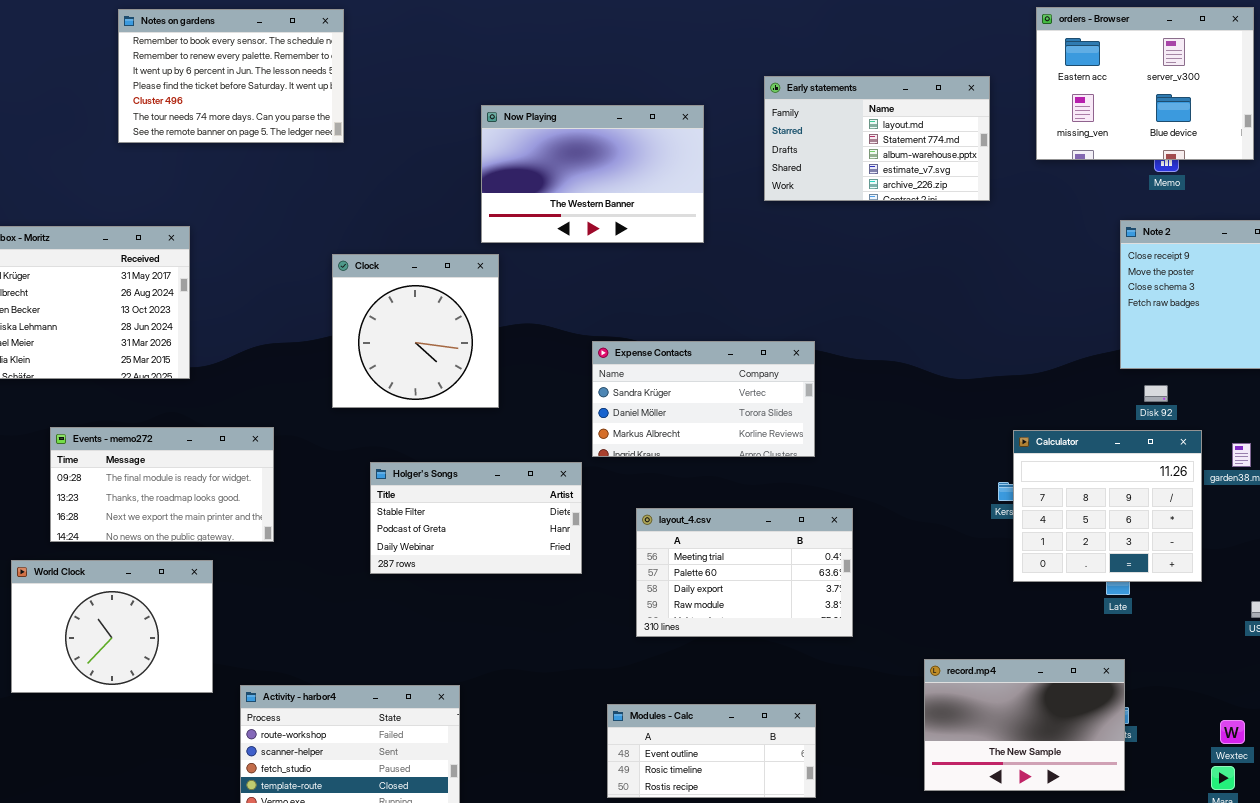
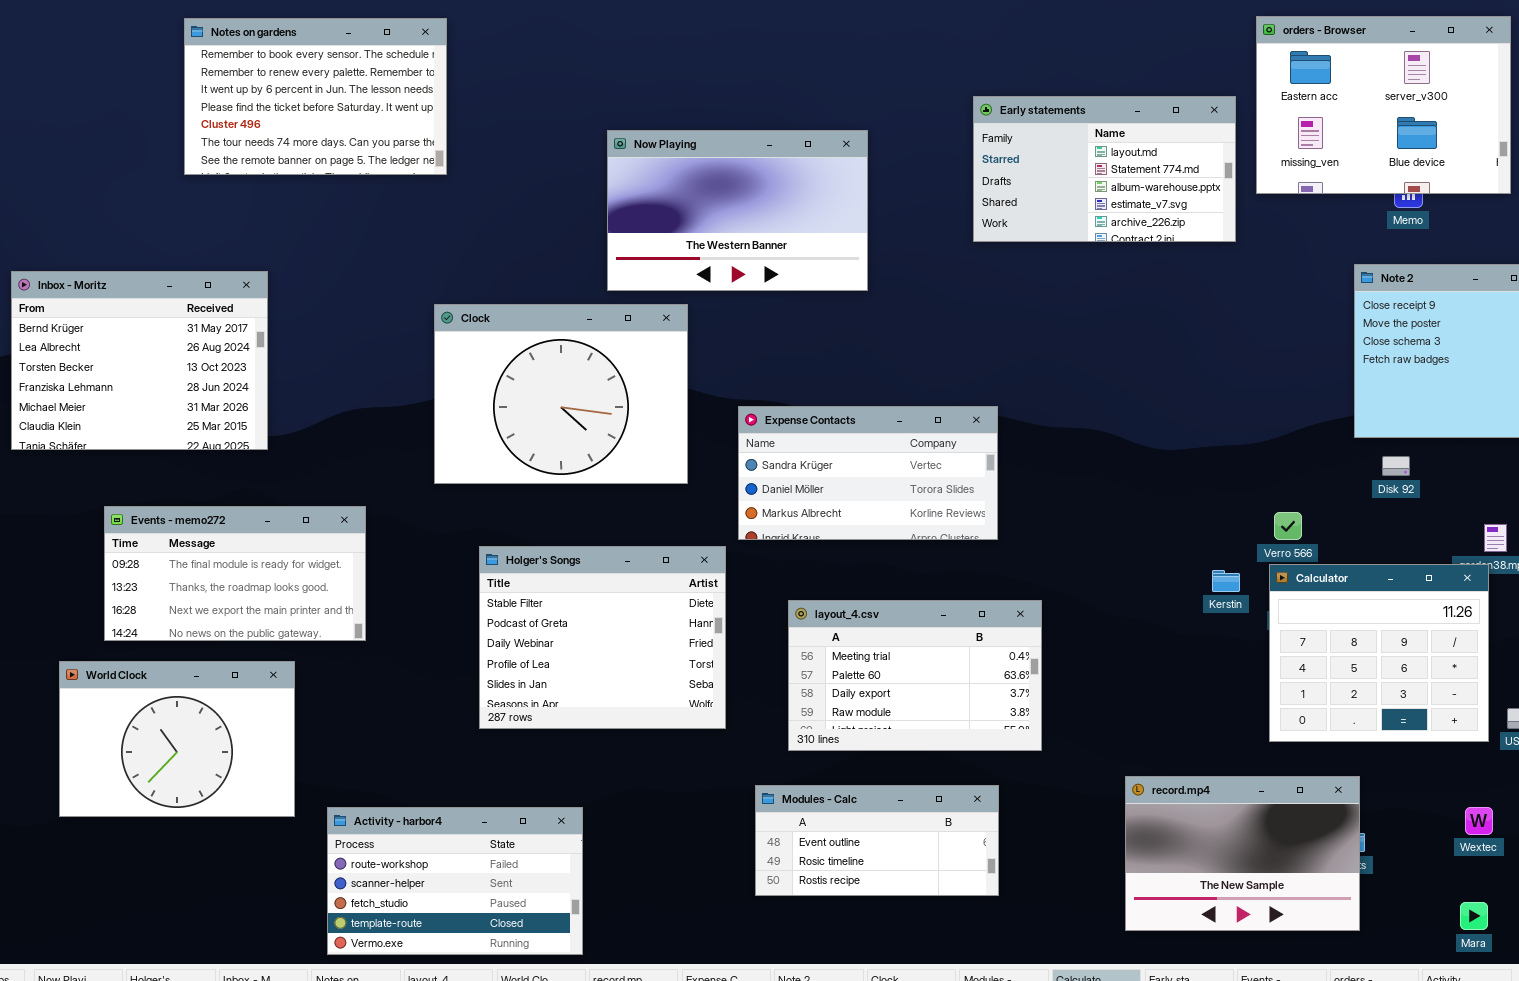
Early statements: [764,76,990,201] -> [973,96,1236,242], moved
Clock: [332,254,499,408] -> [434,304,688,484], resized
Calculator: [1013,430,1202,582] -> [1269,564,1489,742], moved
Holger's Songs: [370,462,582,574] -> [479,546,726,729], resized
Modules - Calc: [607,704,816,798] -> [755,785,999,896], moved
Wextec: [1220,720,1245,744] -> [1465,807,1493,835], moved

